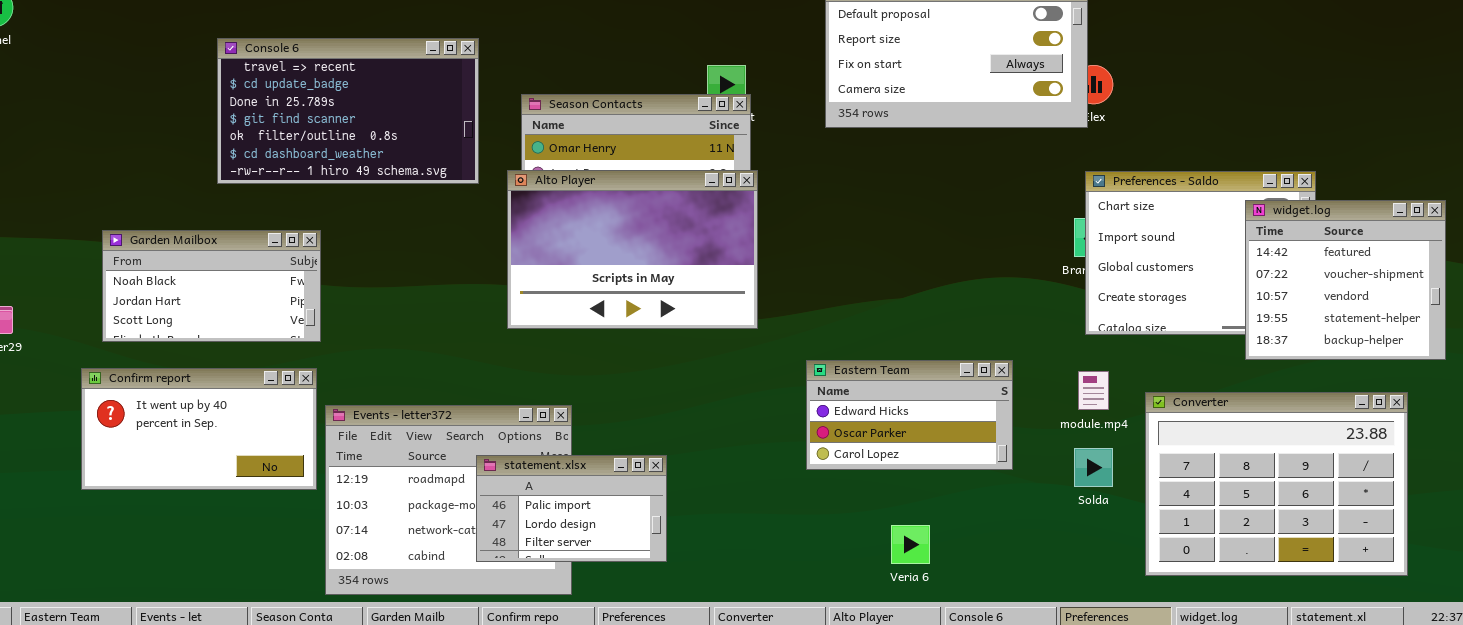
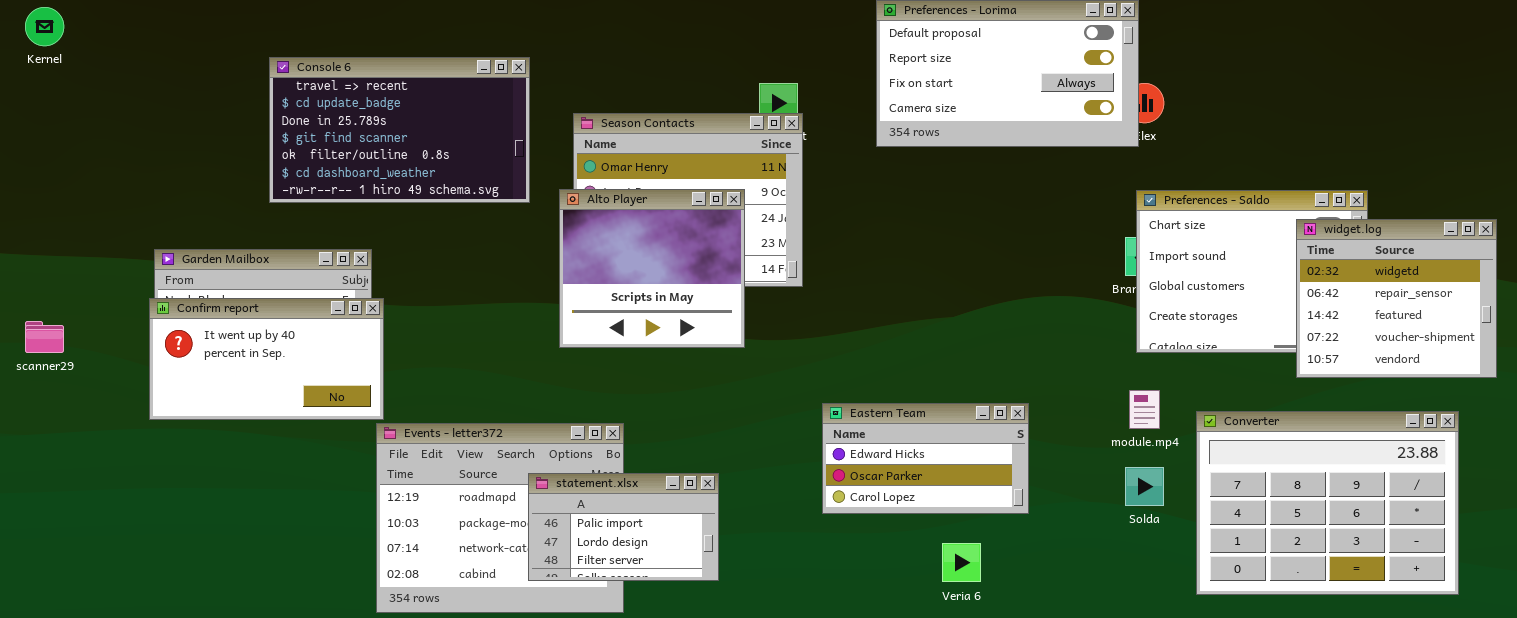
Alto Player: [507,170,758,329] -> [559,189,745,348], resized
widget.log: [1245,200,1446,360] -> [1296,219,1497,378], scrolled up 2 rows
Eastern Team: [806,360,1013,470] -> [822,403,1029,514], moved
Confirm report: [81,368,317,490] -> [149,298,384,420], moved

